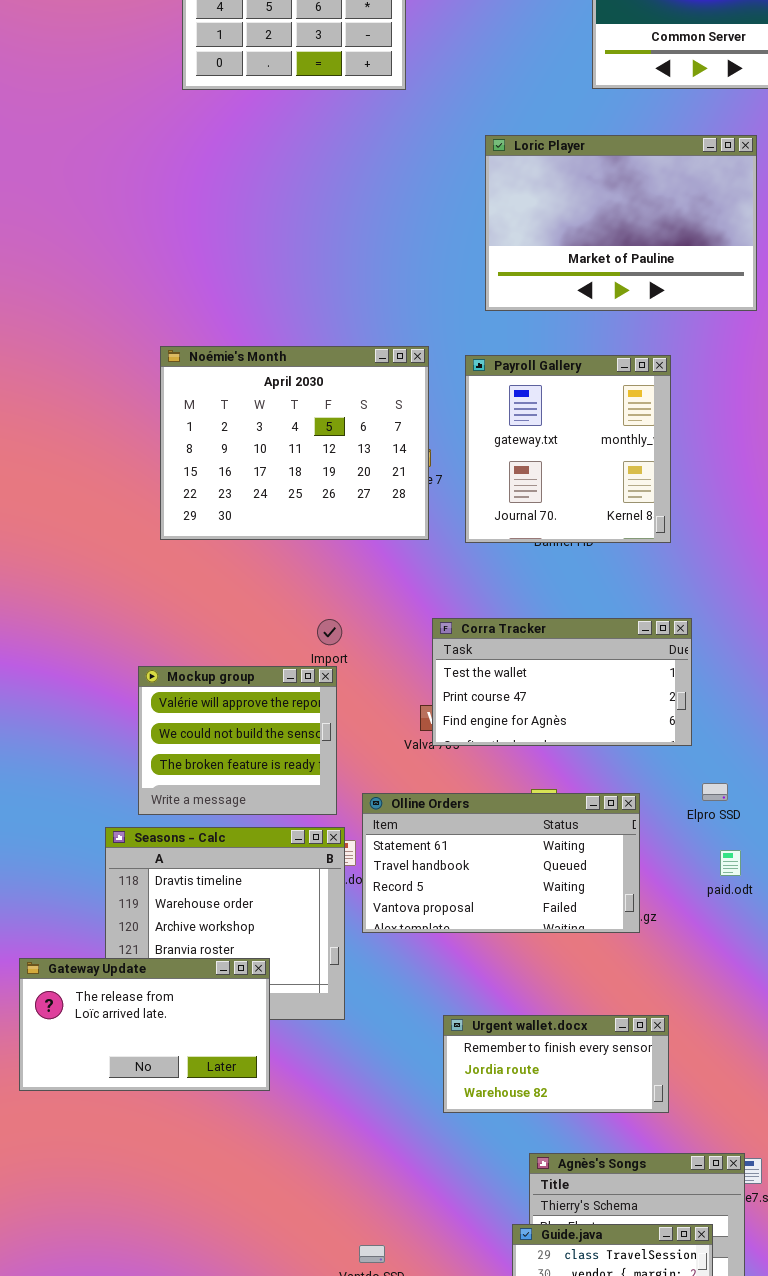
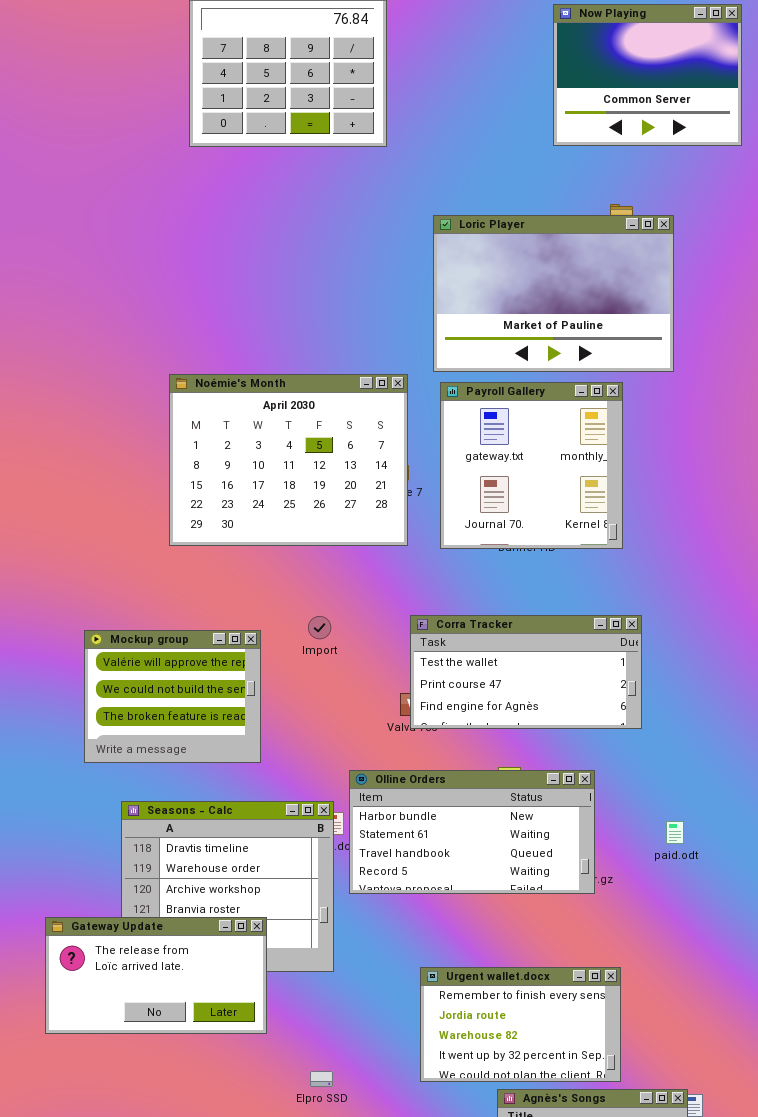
Loric Player: [485,135,757,311] -> [433,215,674,372], moved
Mockup group: [138,666,337,815] -> [84,630,261,763], moved
Elpro SSD: [702,783,728,801] -> [310,1071,333,1087], moved
Olline Orders: [362,793,640,933] -> [349,770,595,894], scrolled up 1 row
Urgent wallet.docx: [443,1015,669,1113] -> [420,967,621,1082], resized

